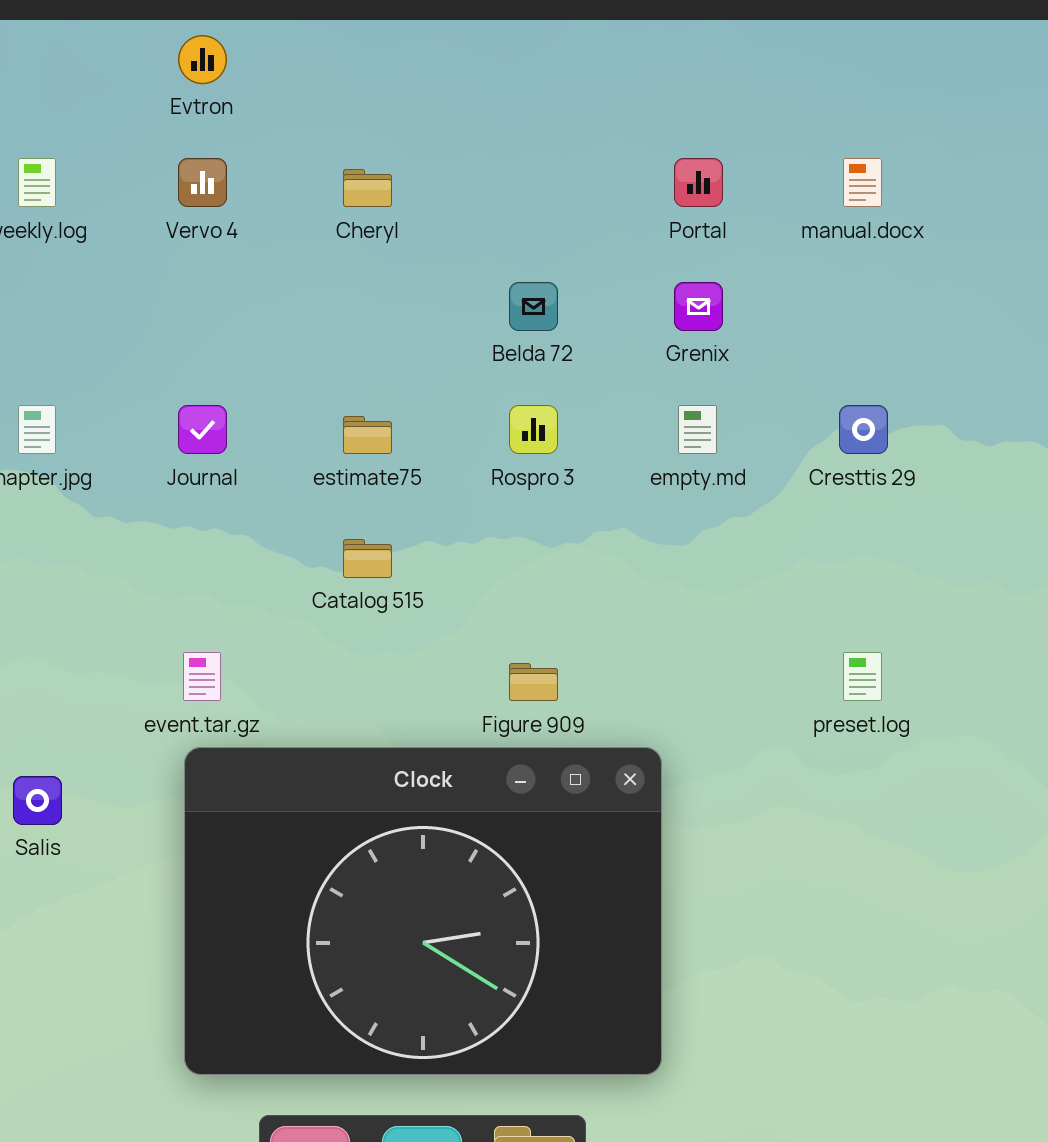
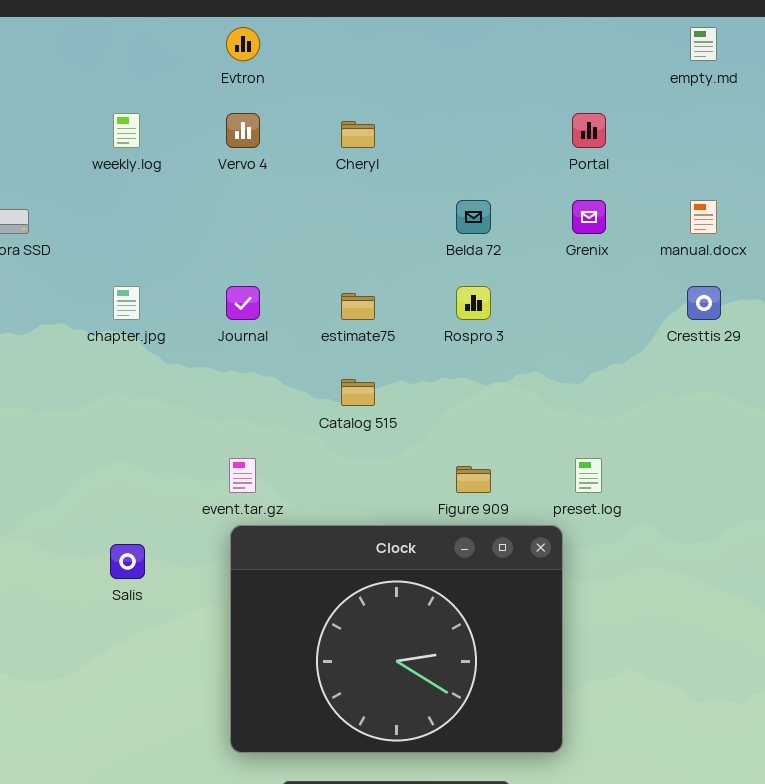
manual.docx: [843,158,882,207] -> [690,200,717,234], moved
empty.md: [678,405,717,454] -> [690,27,717,61], moved
preset.log: [843,652,882,701] -> [575,458,602,493], moved

